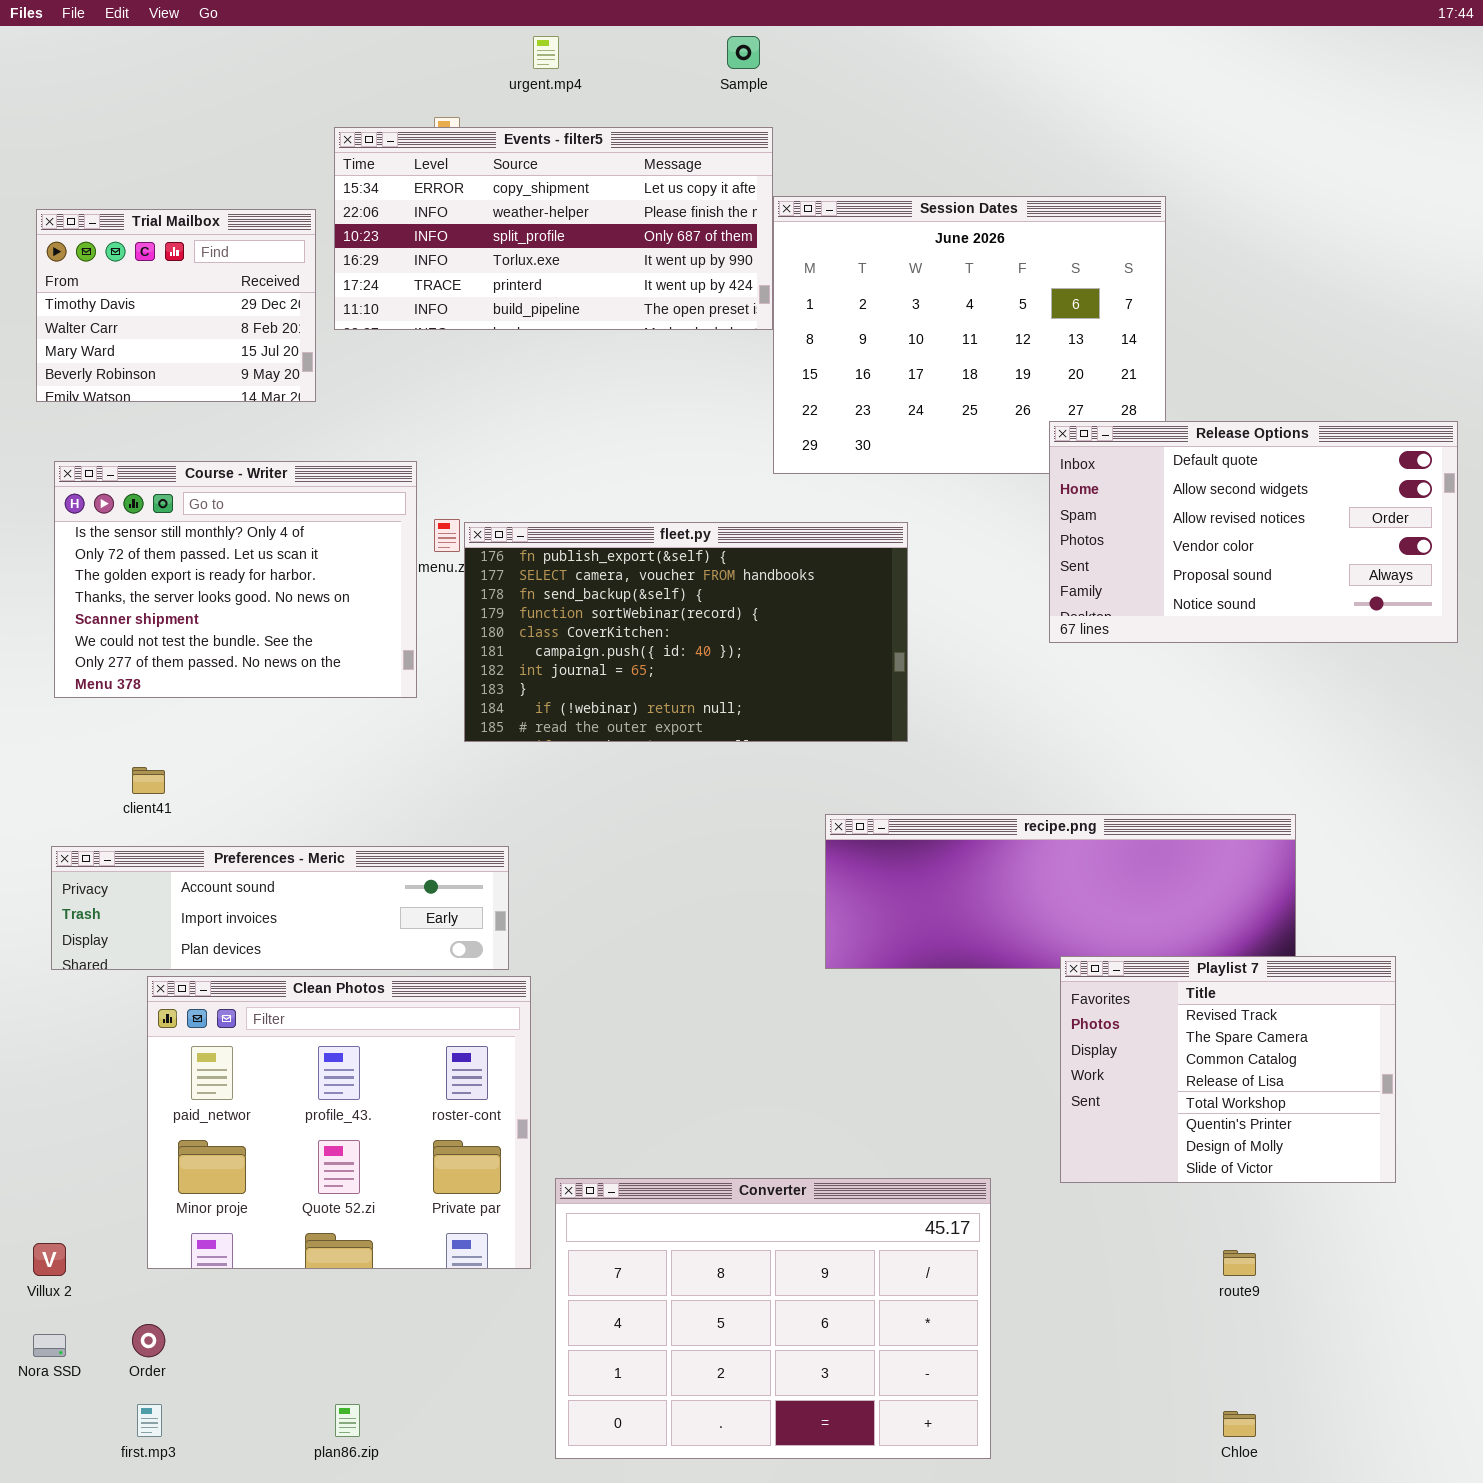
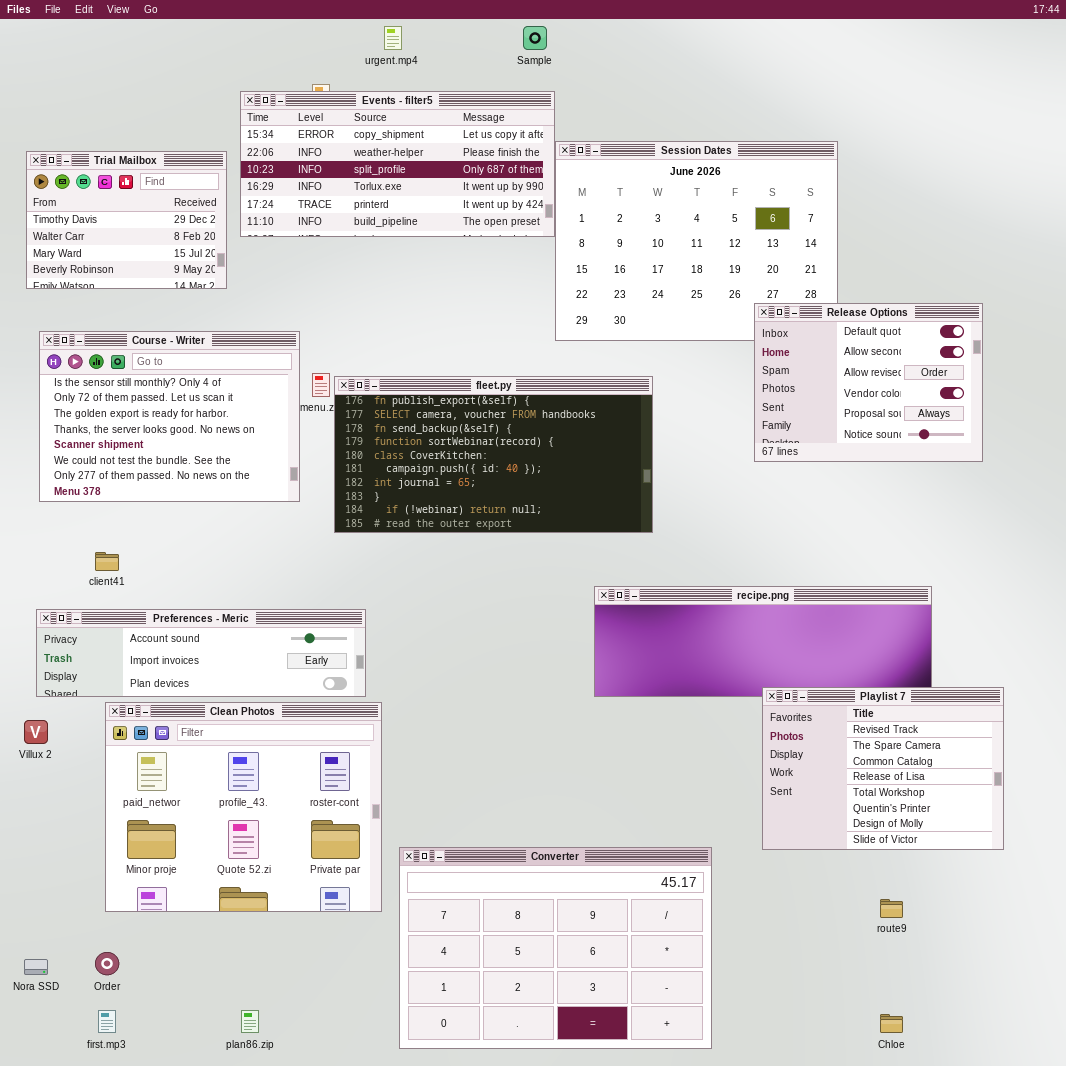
Release Options: [1049,421,1458,643] -> [754,303,983,462], resized
Villux 2: [33,1243,66,1276] -> [24,720,48,744], moved

